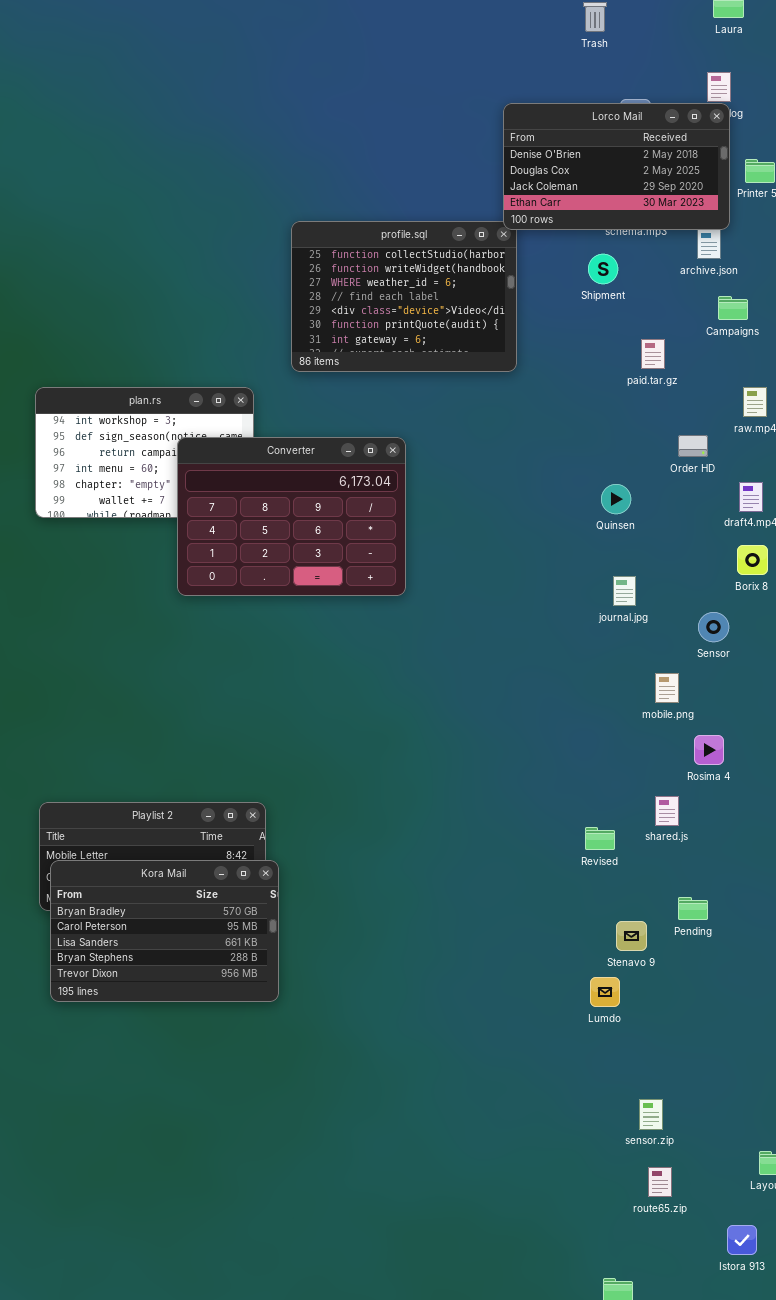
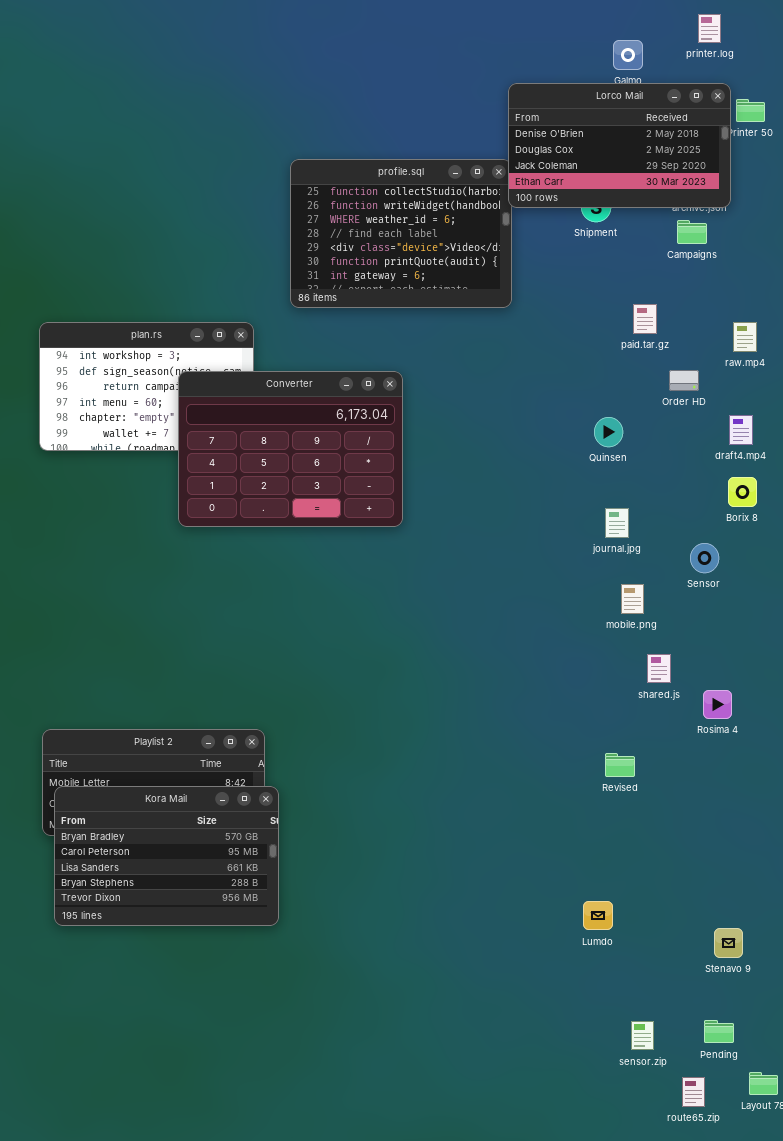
Lorco Mail: [503,103,730,230] -> [508,83,731,208], moved
Campaigns: [718,296,748,320] -> [677,220,707,244], moved
paid.tar.gz: [641,339,665,369] -> [633,304,657,334], moved
mobile.png: [655,673,679,703] -> [621,584,644,614], moved
Rosima 4: [694,735,724,765] -> [703,690,732,719], moved
shared.js: [655,796,679,826] -> [647,654,671,683], moved
Revised: [585,827,615,850] -> [605,753,635,777], moved
Pending: [678,897,708,920] -> [704,1020,734,1043], moved
Stenavo 9: [616,921,647,951] -> [714,928,743,958], moved
route65.zip: [648,1167,672,1197] -> [682,1077,705,1107], moved

